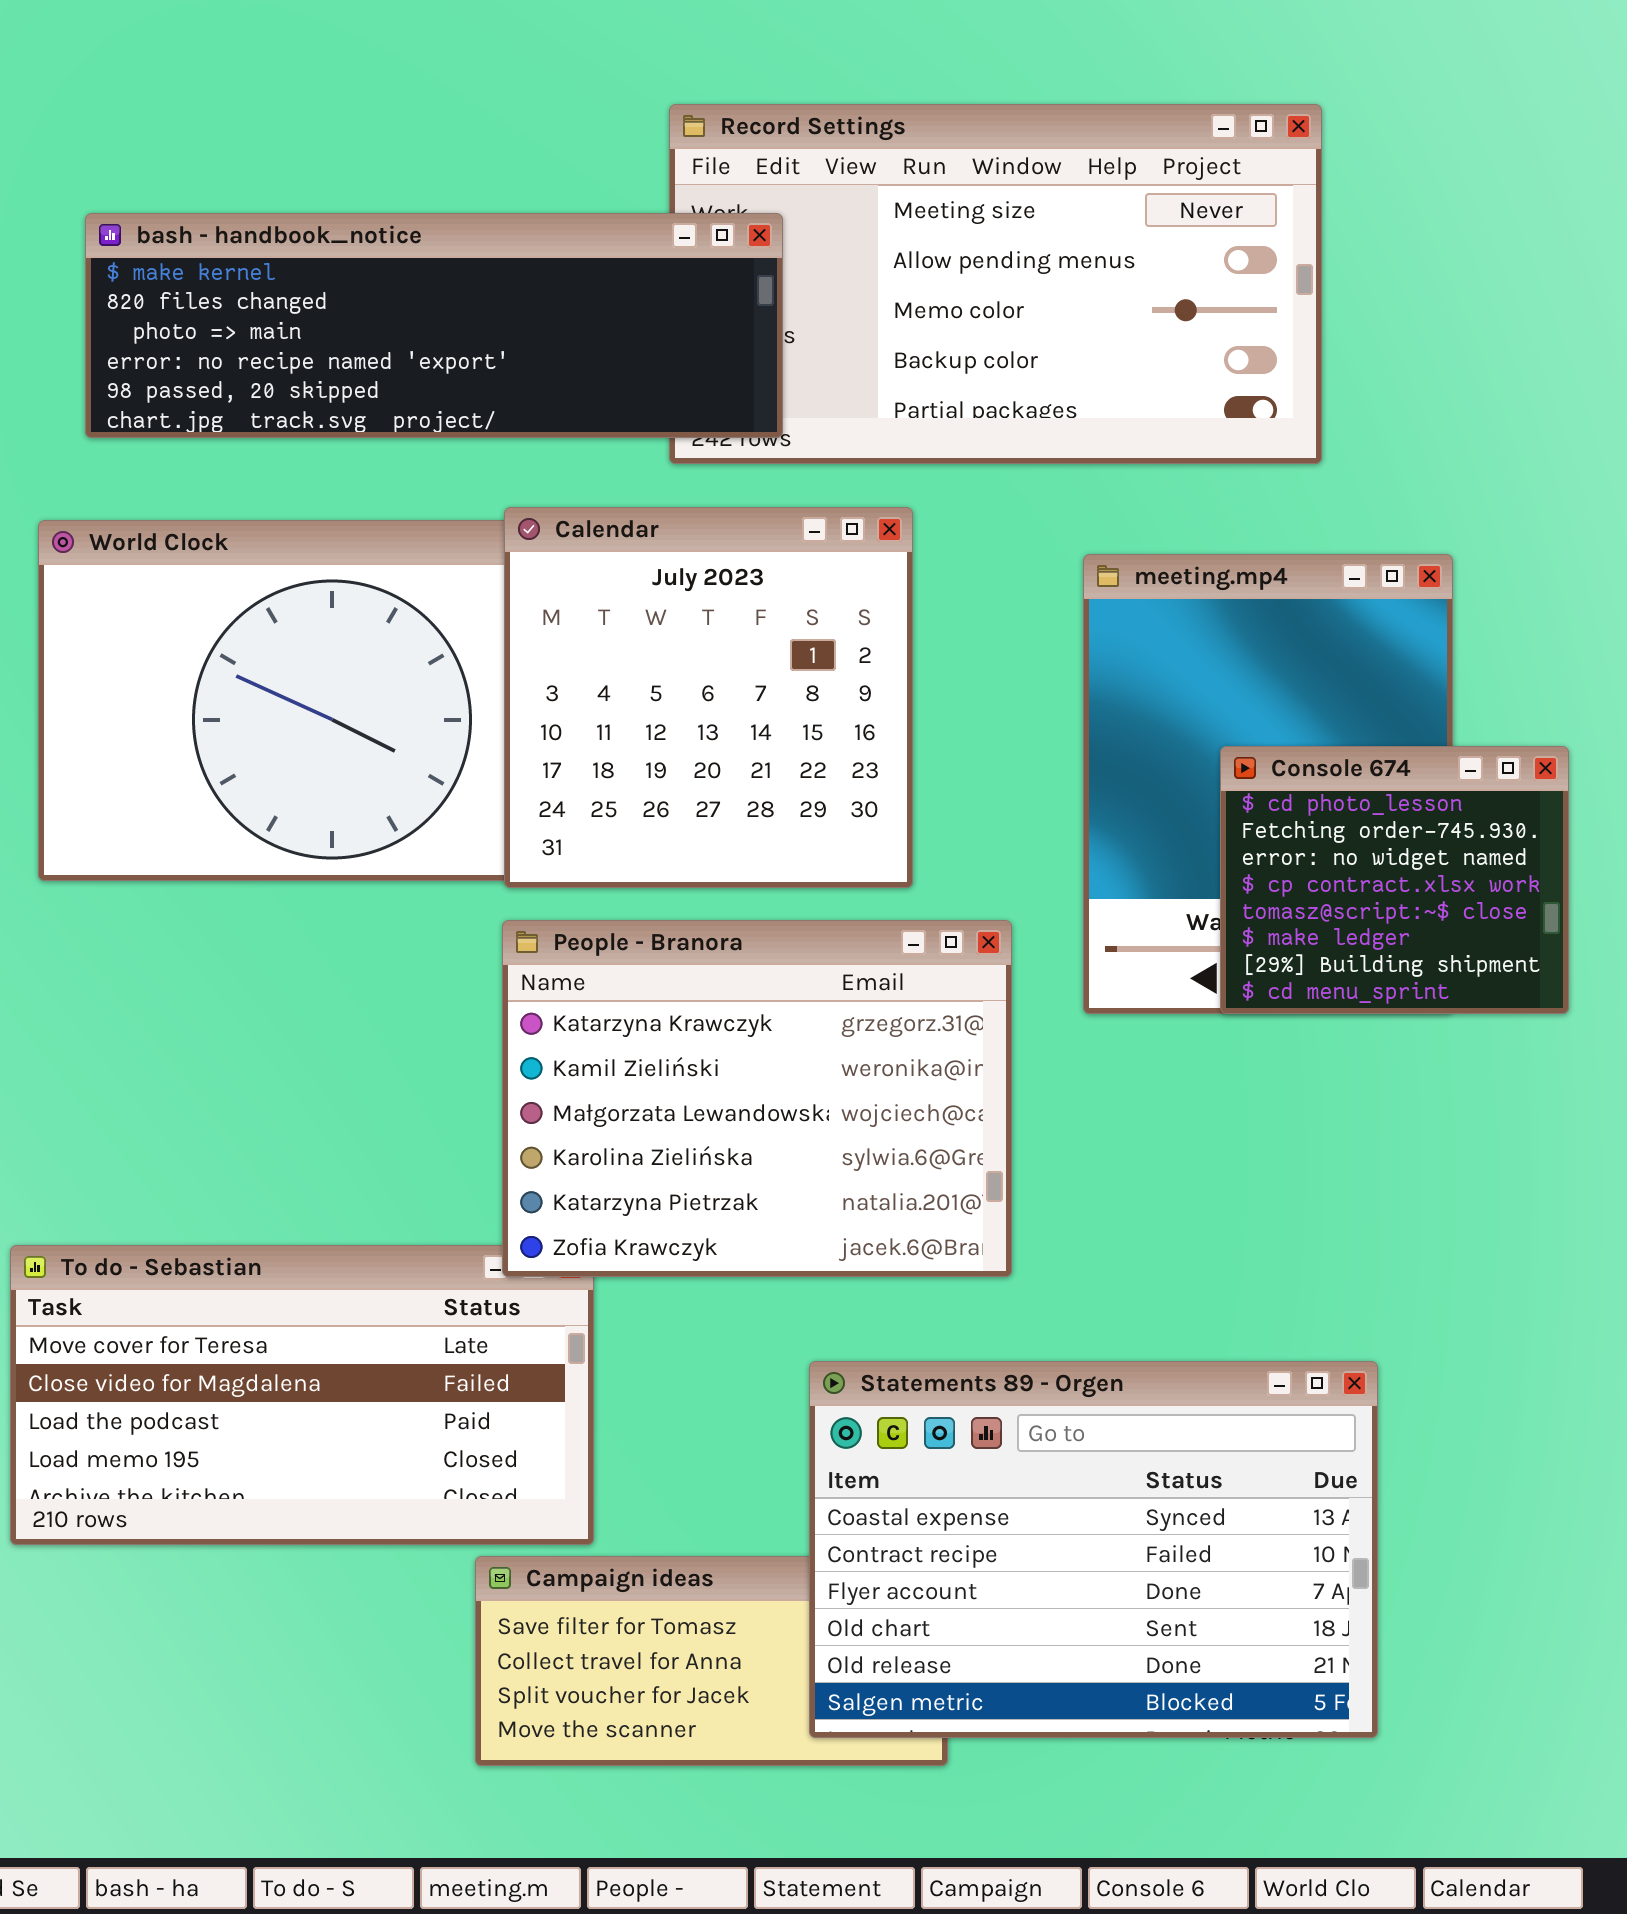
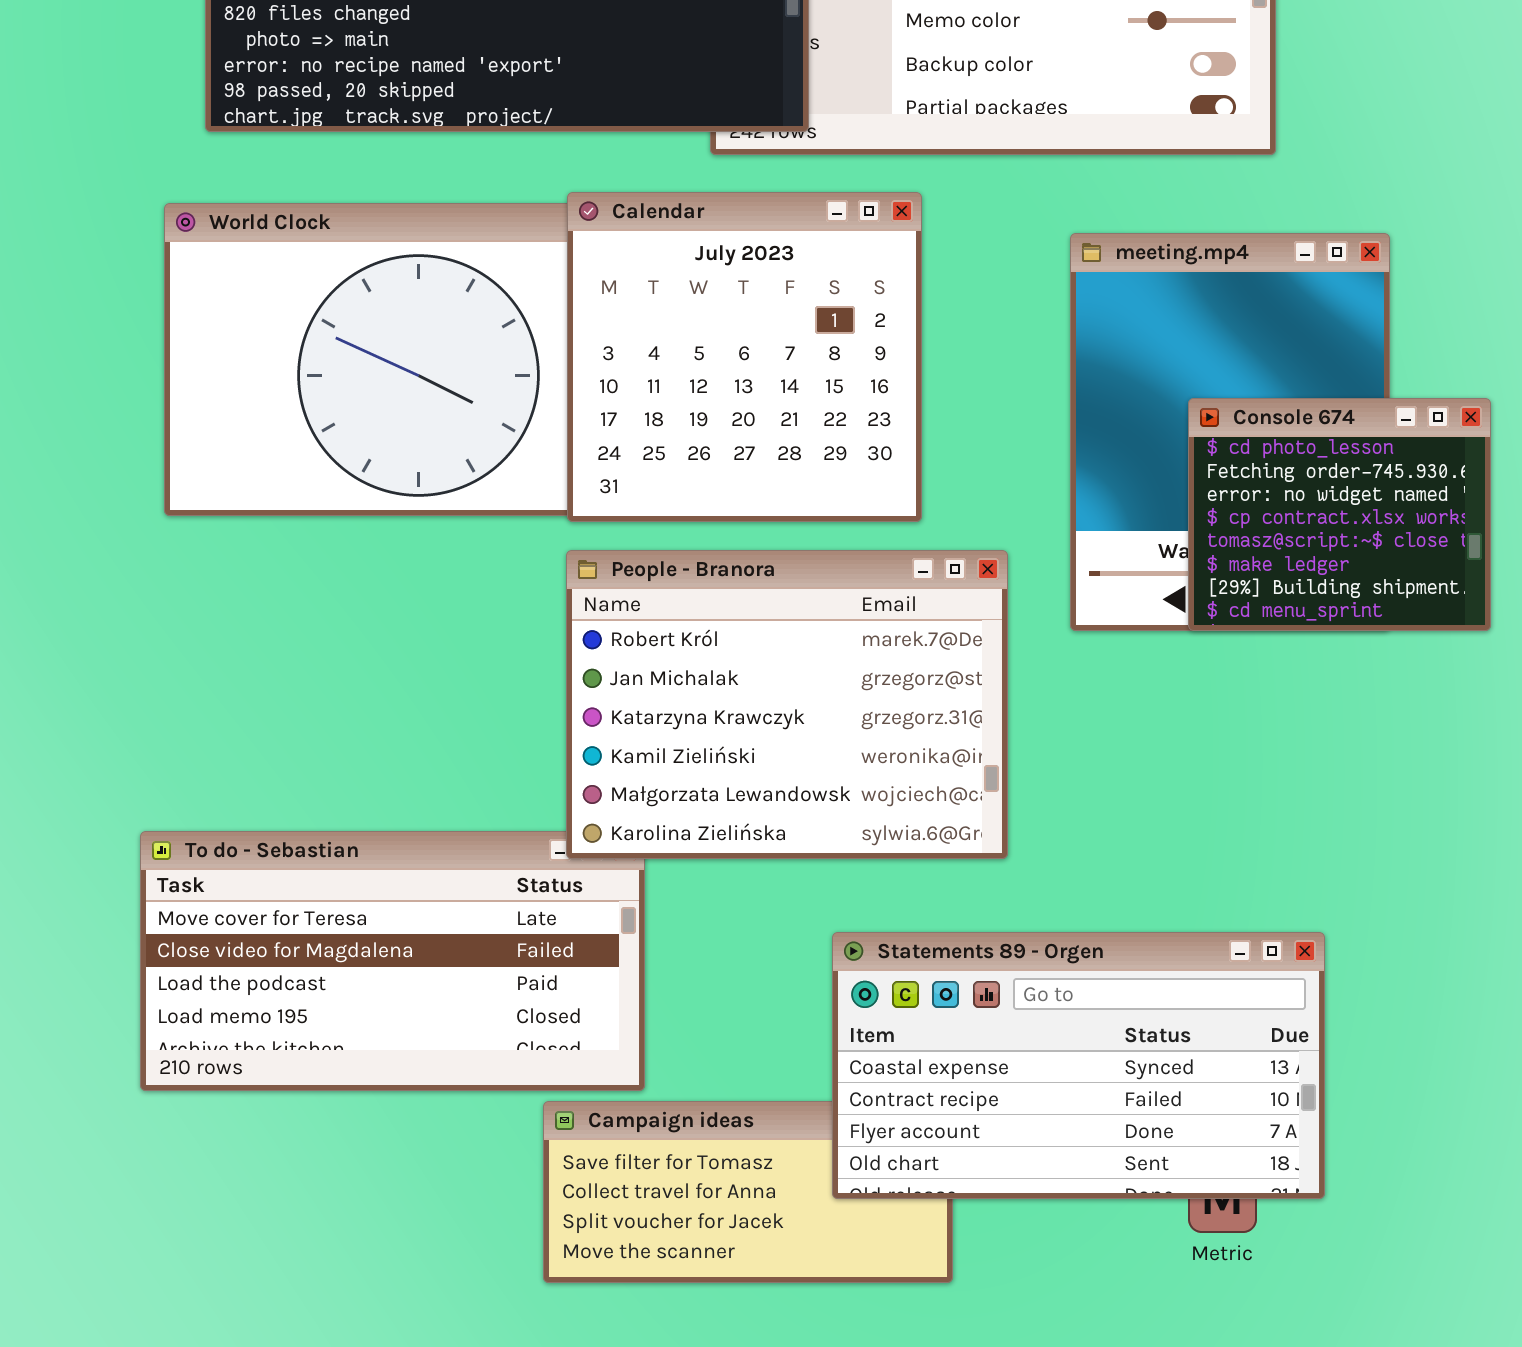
People - Branora: [502,920,1012,1277] -> [566,550,1008,859], scrolled up 2 rows
Statements 89 - Orgen: [809,1361,1378,1738] -> [832,932,1325,1199], resized

